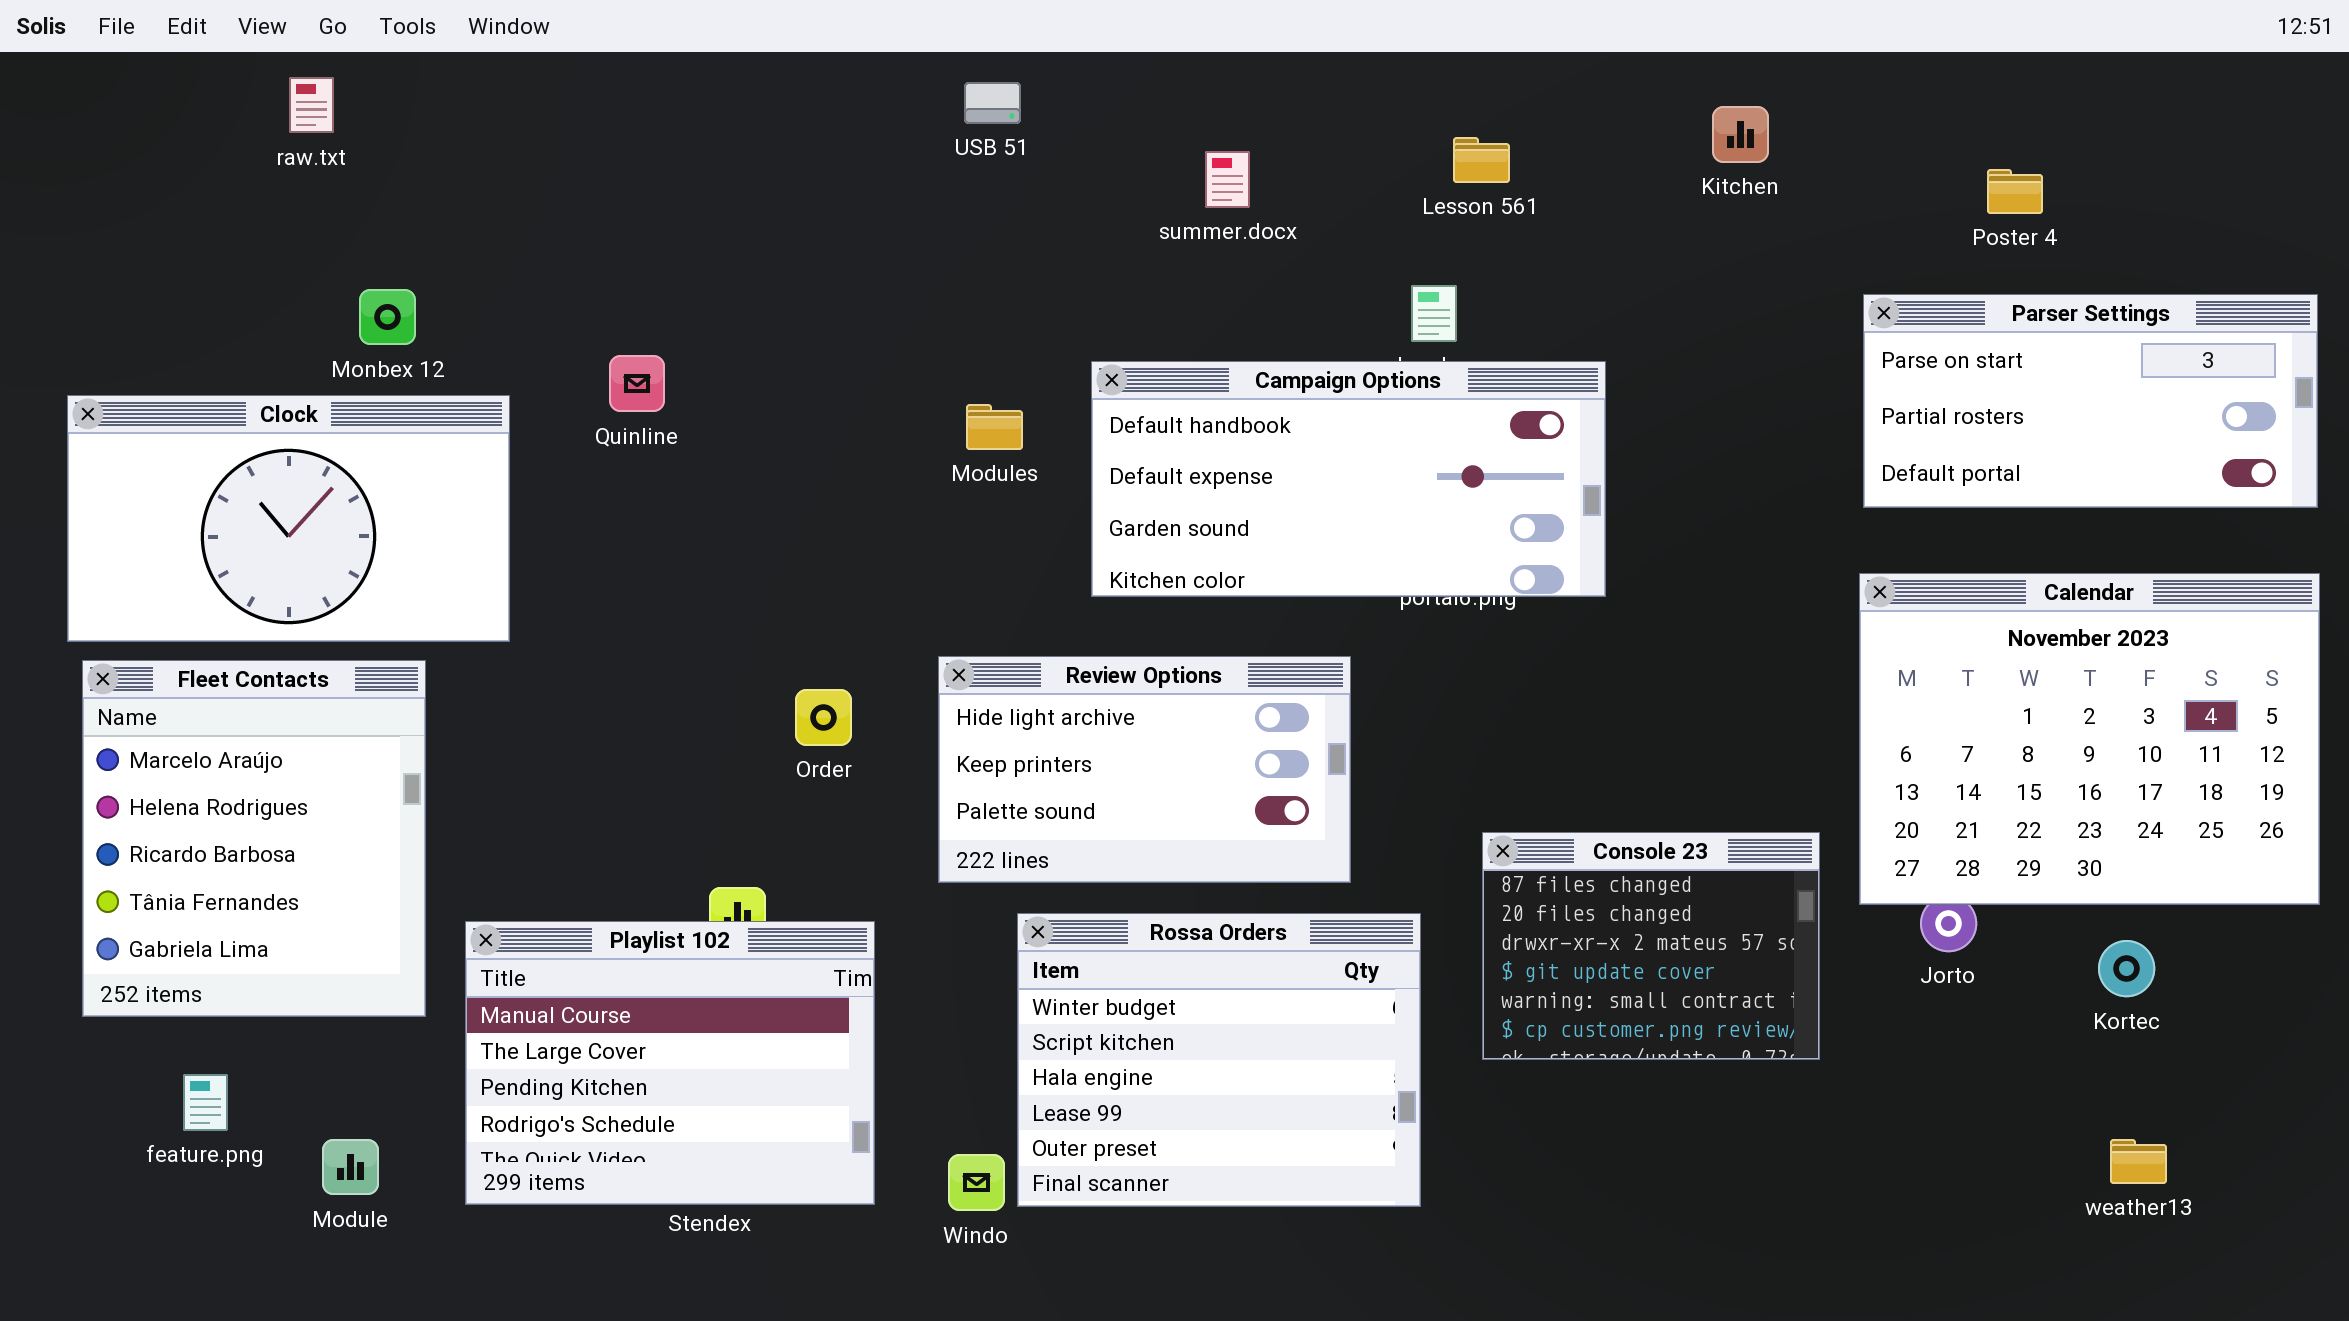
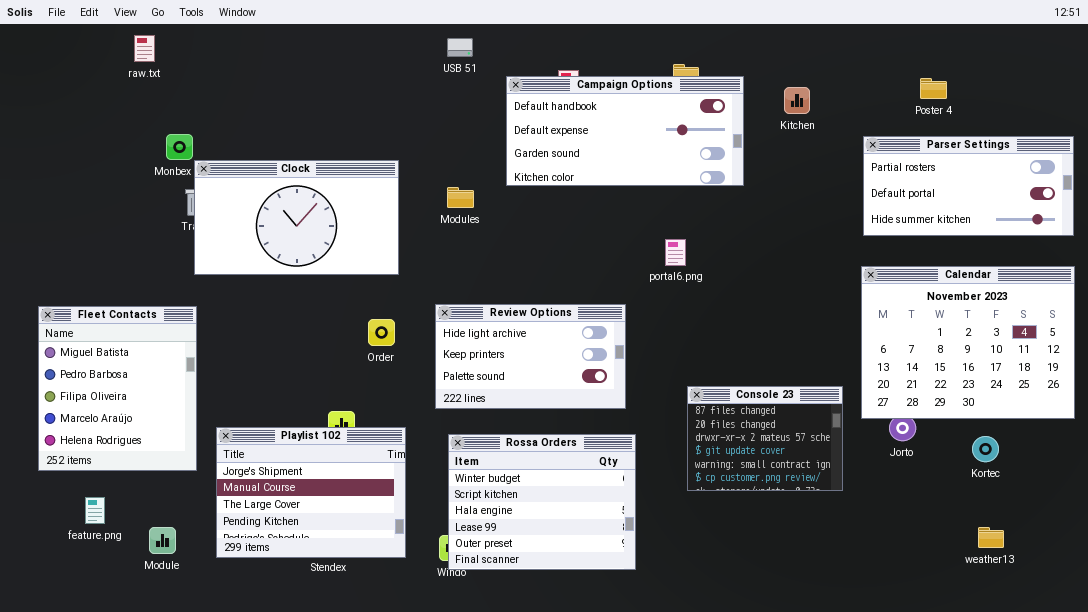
Kitchen: [1712,106,1769,163] -> [784,87,810,114], moved
Parser Settings: [1863,294,2318,508] -> [863,136,1074,236], scrolled down 1 row
Campaign Options: [1091,361,1606,597] -> [506,76,744,186], moved
Clock: [67,395,510,642] -> [194,160,399,275], moved
Fleet Contacts: [82,660,426,1017] -> [38,306,197,471], scrolled up 3 rows
Rossa Orders: [1017,913,1421,1207] -> [448,434,636,570], moved
Playlist 102: [465,921,875,1205] -> [216,427,406,558], scrolled up 1 row

